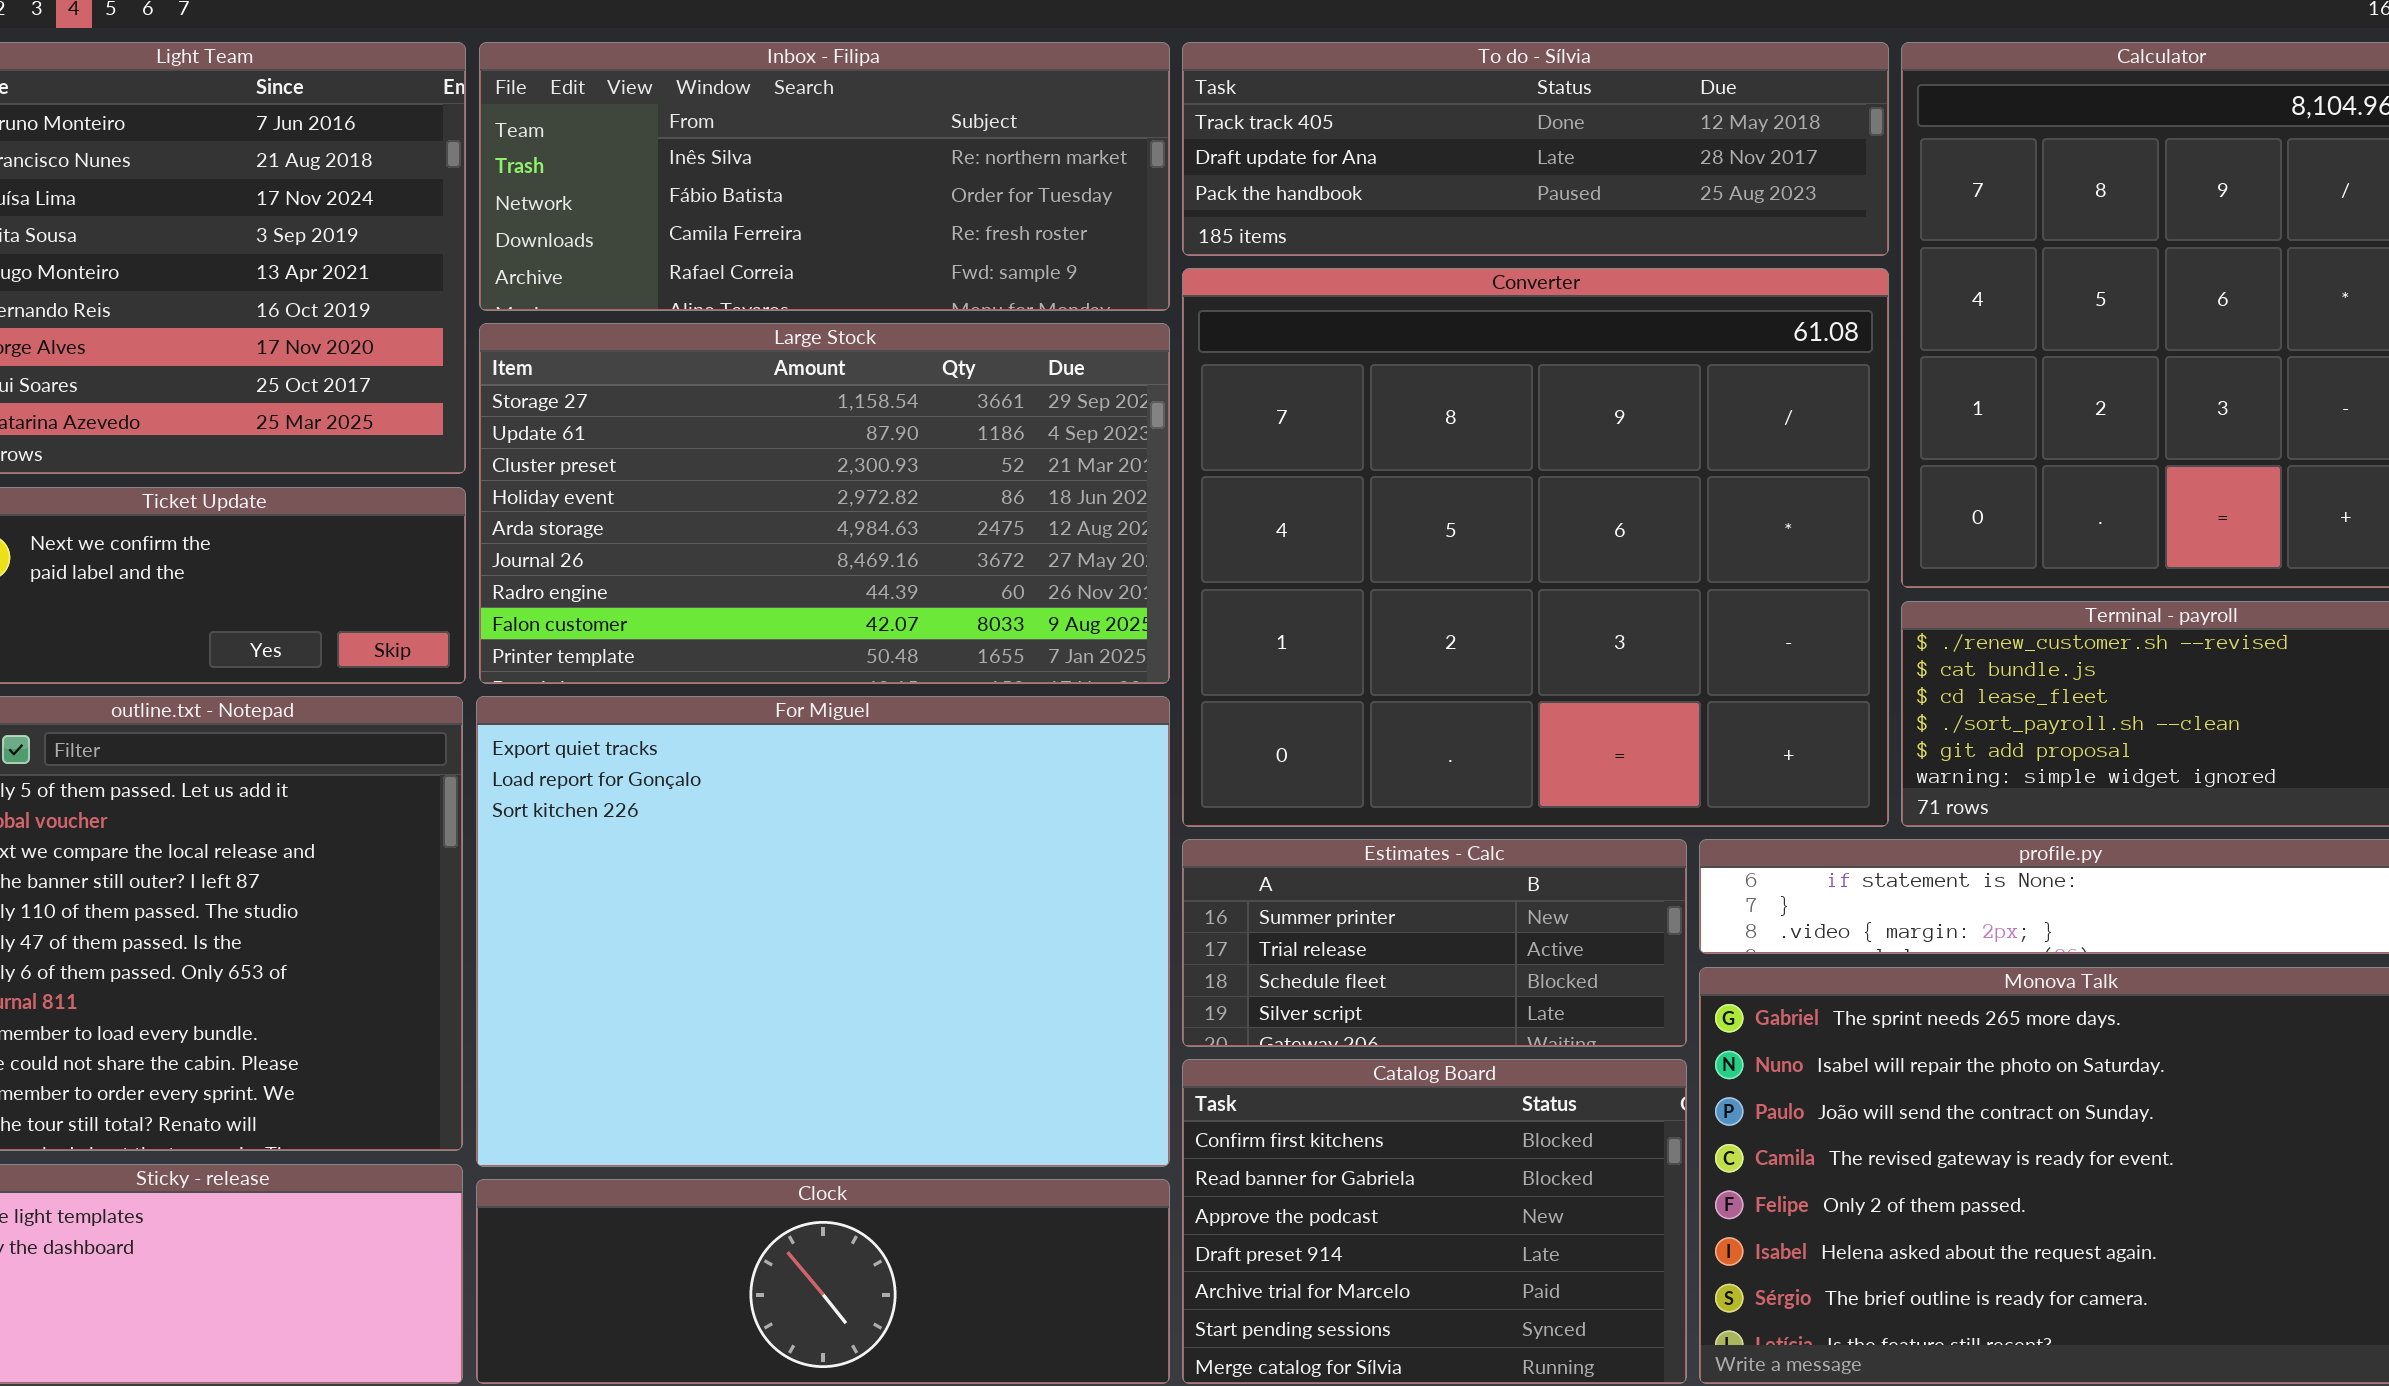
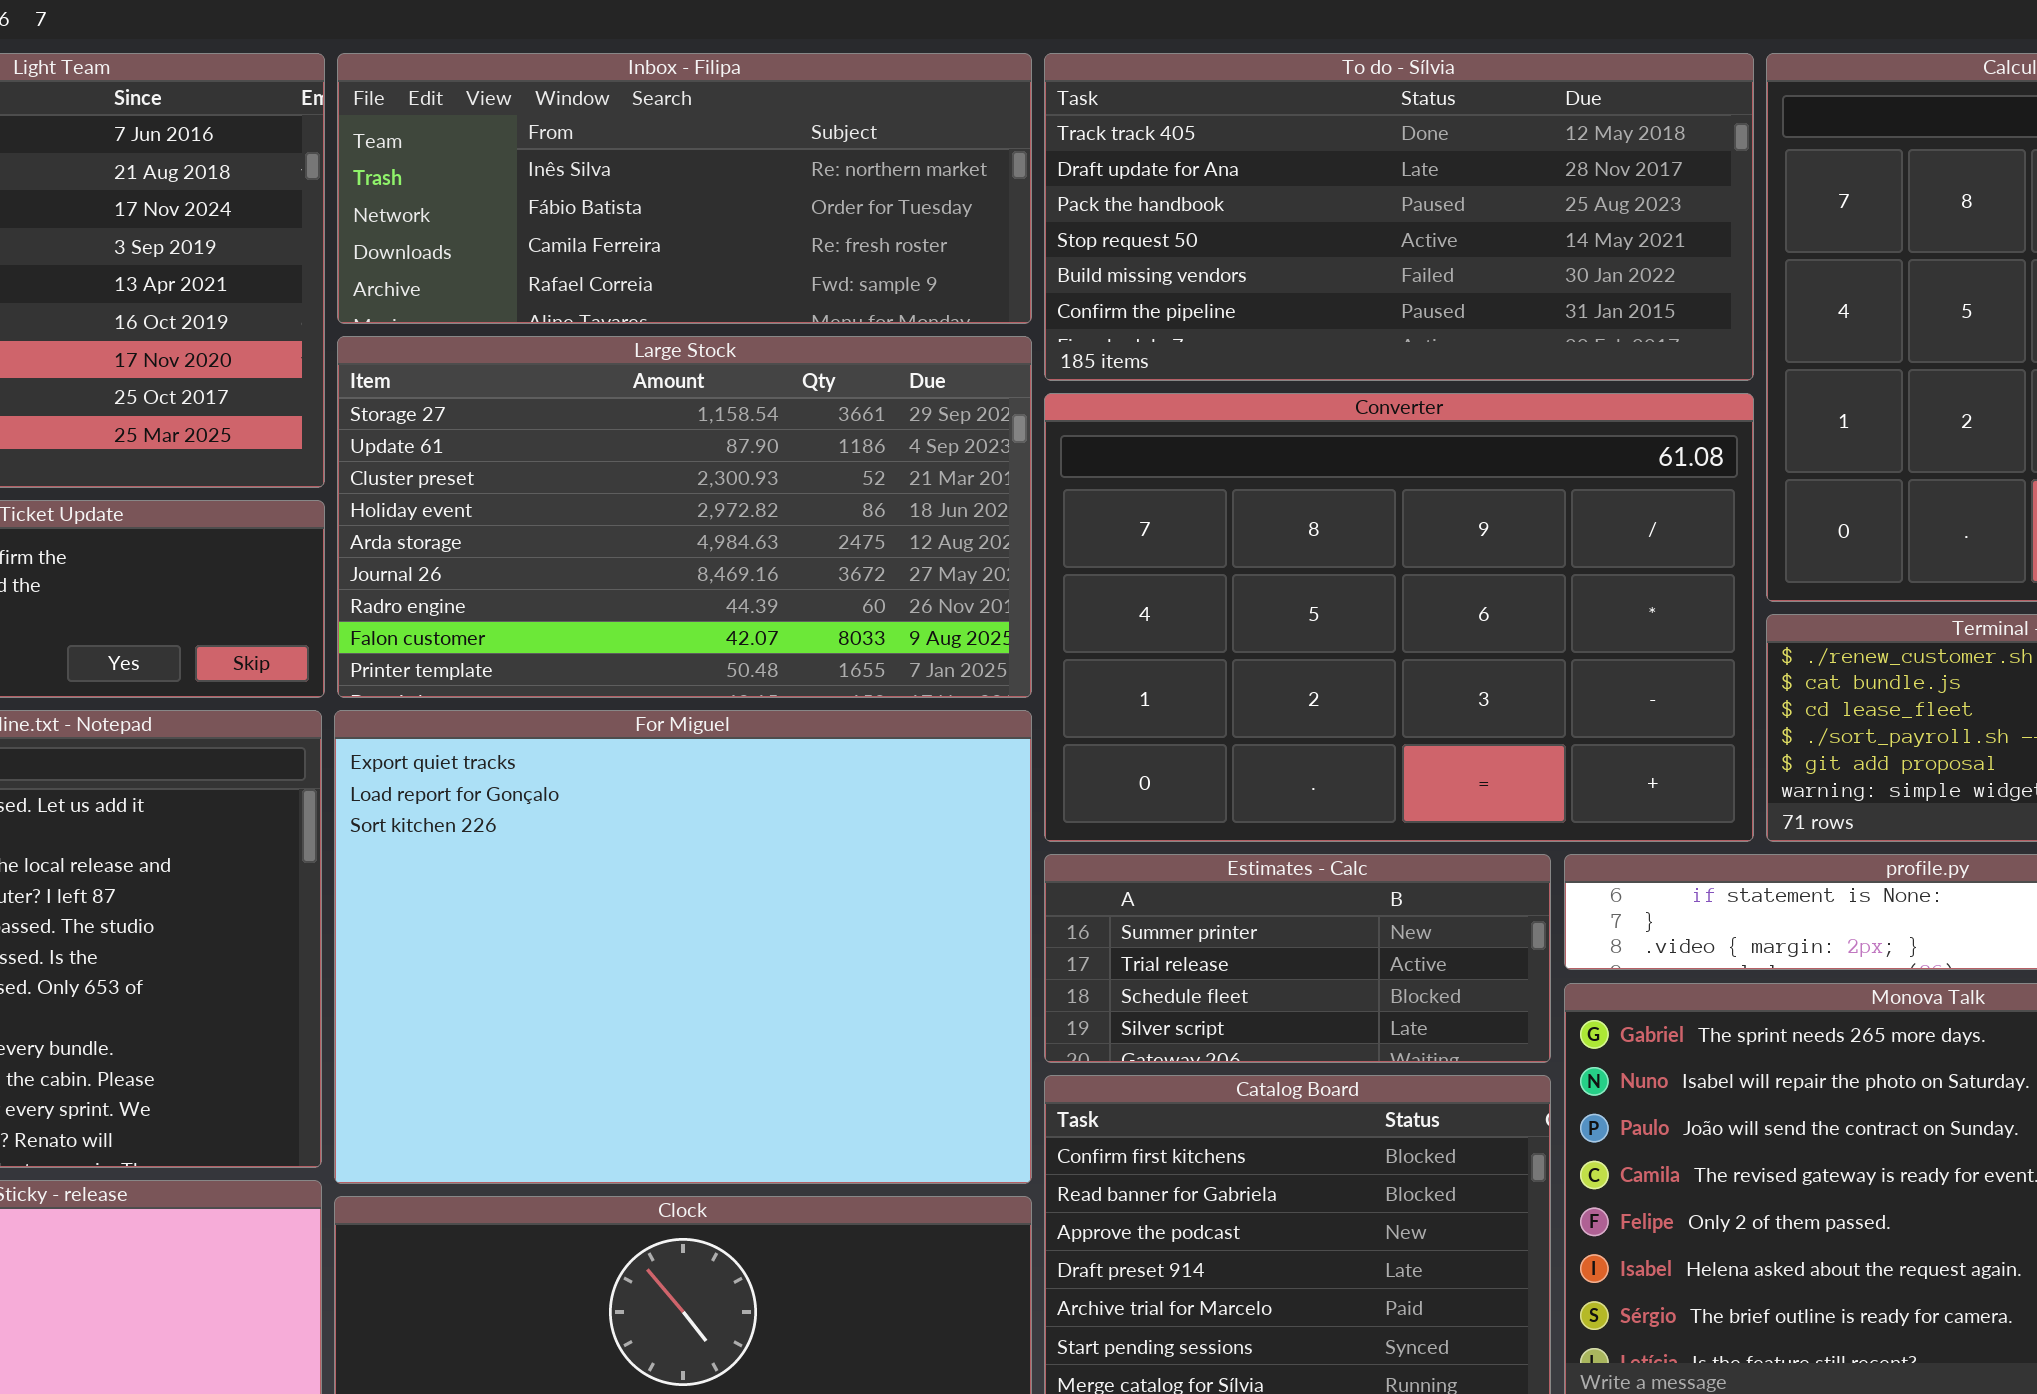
To do - Sílvia: [1182,42,1889,256] -> [1044,53,1754,381], resized
Converter: [1182,268,1889,827] -> [1044,393,1754,842], resized

